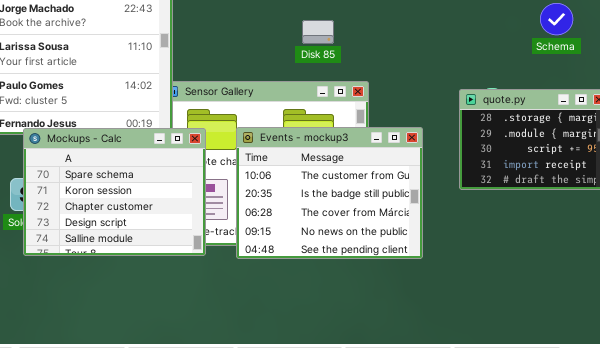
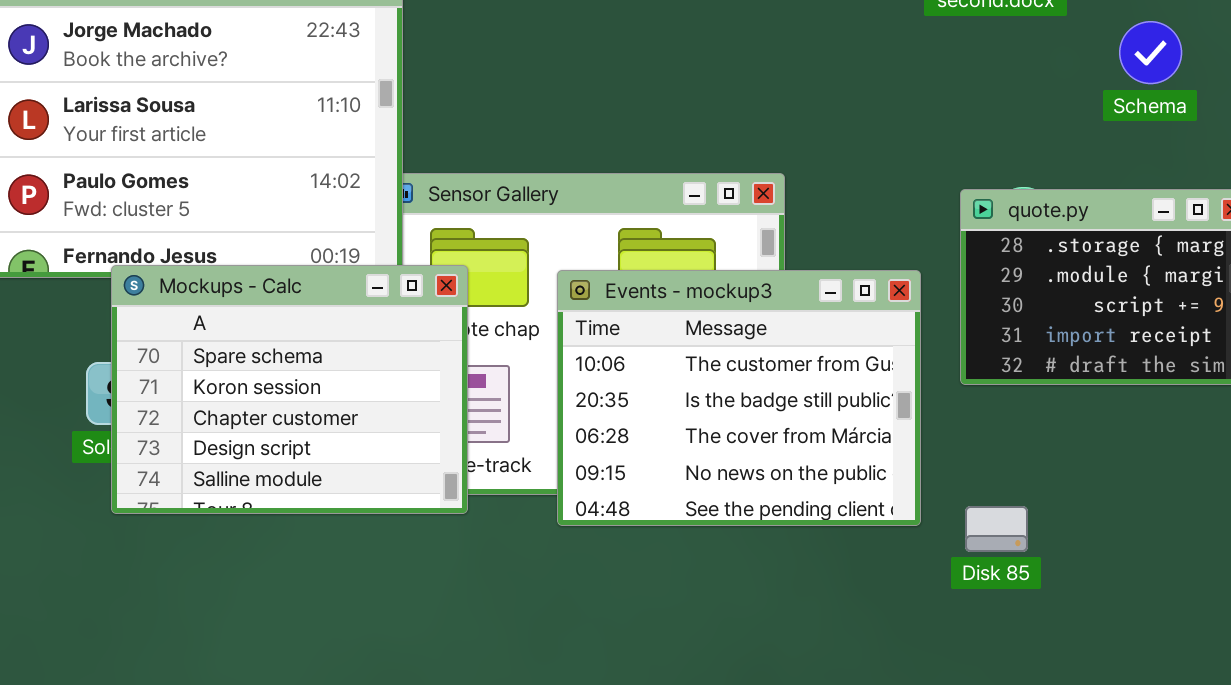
Disk 85: [302,20,334,44] -> [965,506,1028,552], moved
Events - mockup3: [236,127,423,259] -> [557,270,921,526], moved

